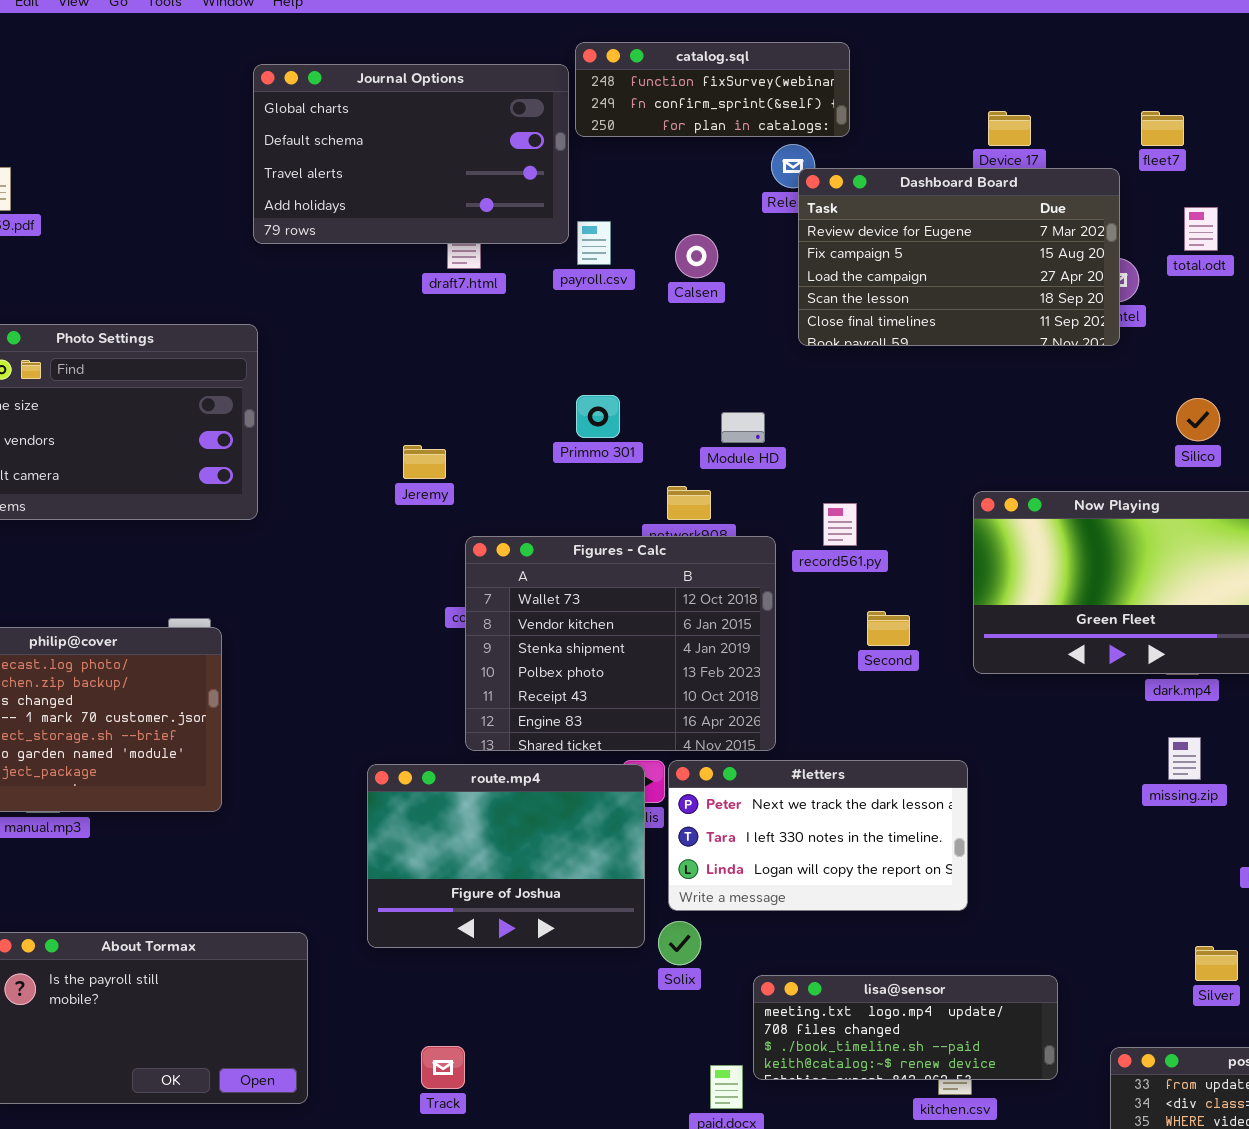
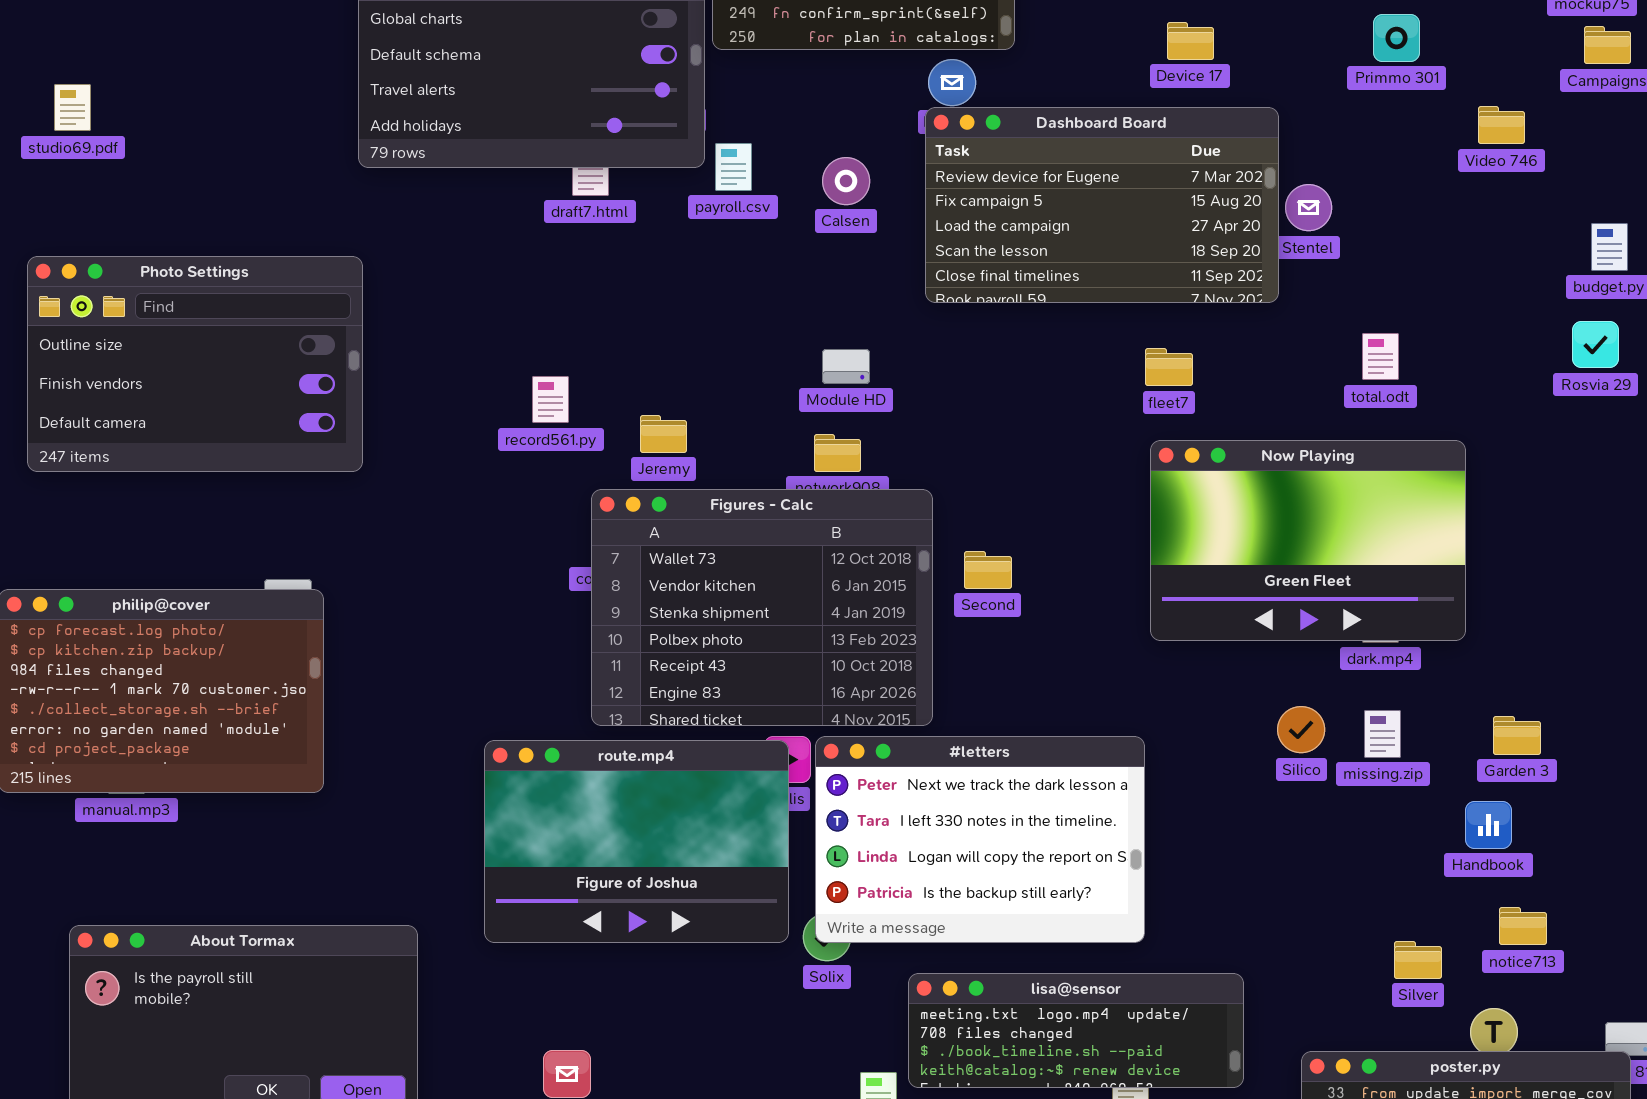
fleet7: [1141,111,1184,146] -> [1145,348,1193,386], moved
Dashboard Board: [798,168,1120,346] -> [925,107,1279,303], moved
total.odt: [1184,207,1218,251] -> [1362,333,1399,380], moved
Primmo 301: [576,395,620,438] -> [1373,14,1420,62], moved
Silico: [1176,398,1220,441] -> [1277,706,1325,753], moved
Module HD: [721,412,765,443] -> [822,349,870,384], moved
Jeremy: [403,445,446,479] -> [640,415,687,453], moved
record561.py: [823,503,857,546] -> [532,376,569,423], moved
Second: [867,611,910,646] -> [964,551,1012,589], moved
#letters: [668,760,968,911] -> [815,736,1145,943], resized

